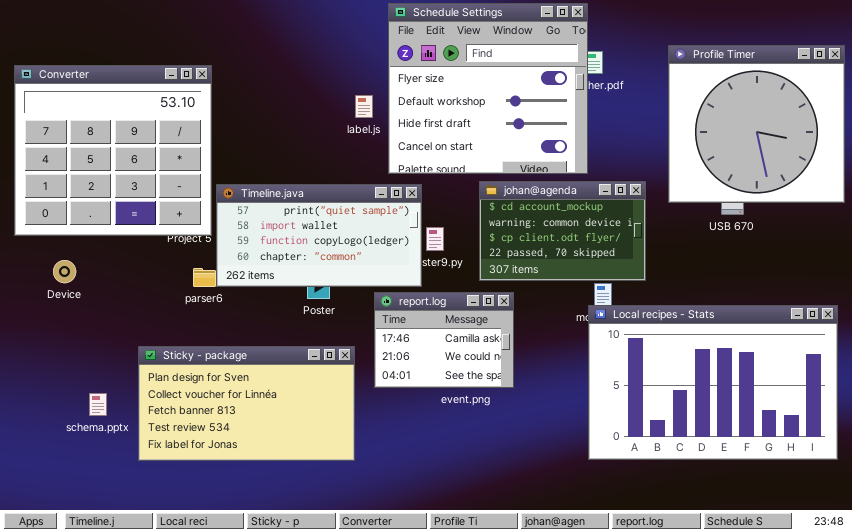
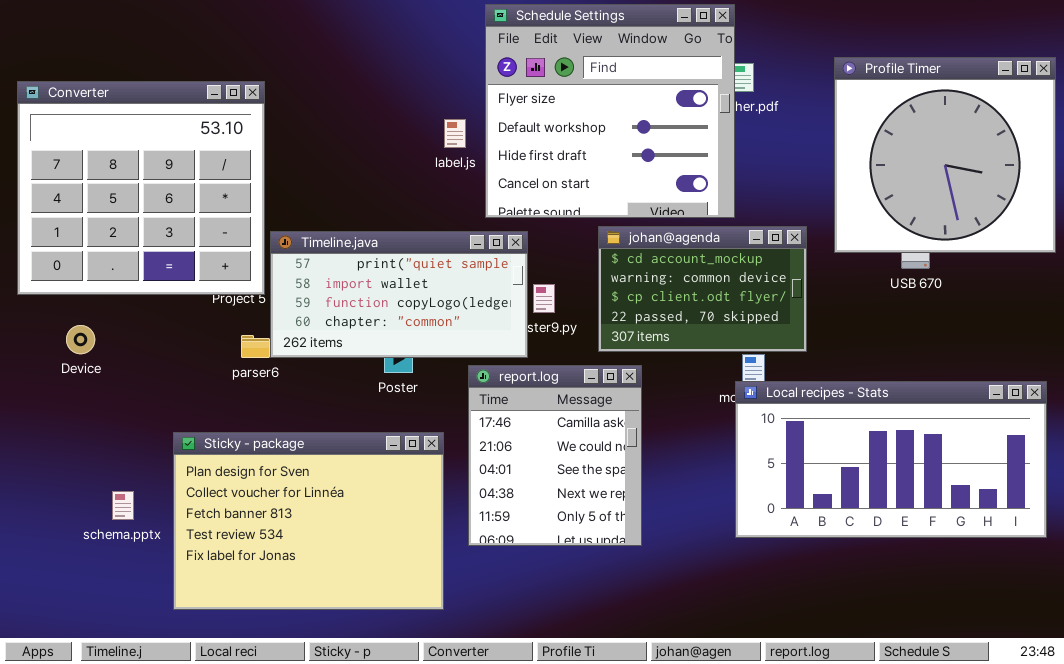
report.log: [374,292,514,388] -> [468,365,642,546], resized
Local recipes - Stats: [588,305,838,460] -> [735,381,1047,538], resized
Sticky - package: [138,346,355,461] -> [173,432,444,610], resized

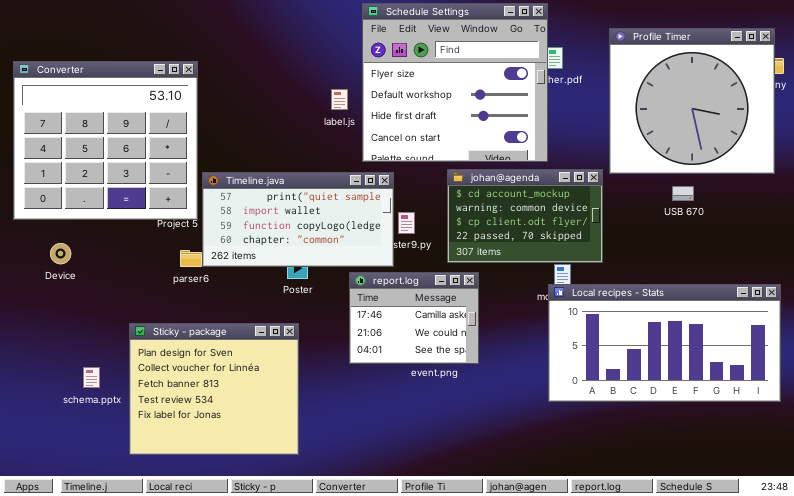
Profile Timer: [834,57,1056,253] -> [609,28,775,174], moved
report.log: [468,365,642,546] -> [349,272,479,364], resized
Sticky - package: [173,432,444,610] -> [129,323,299,455], resized

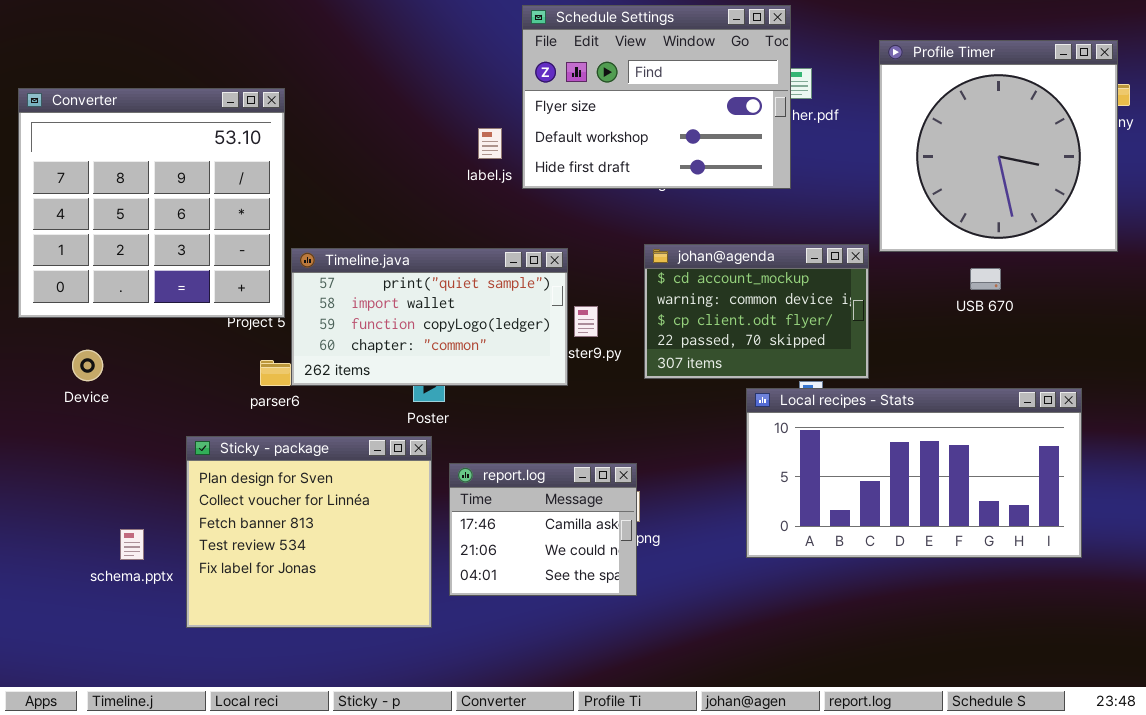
Schedule Settings: [362,3,548,162] -> [522,5,791,189], resized
report.log: [349,272,479,364] -> [449,463,637,596], moved
Local recipes - Stats: [548,284,781,402] -> [746,388,1082,558], moved
Sticky - package: [129,323,299,455] -> [186,436,432,628], moved

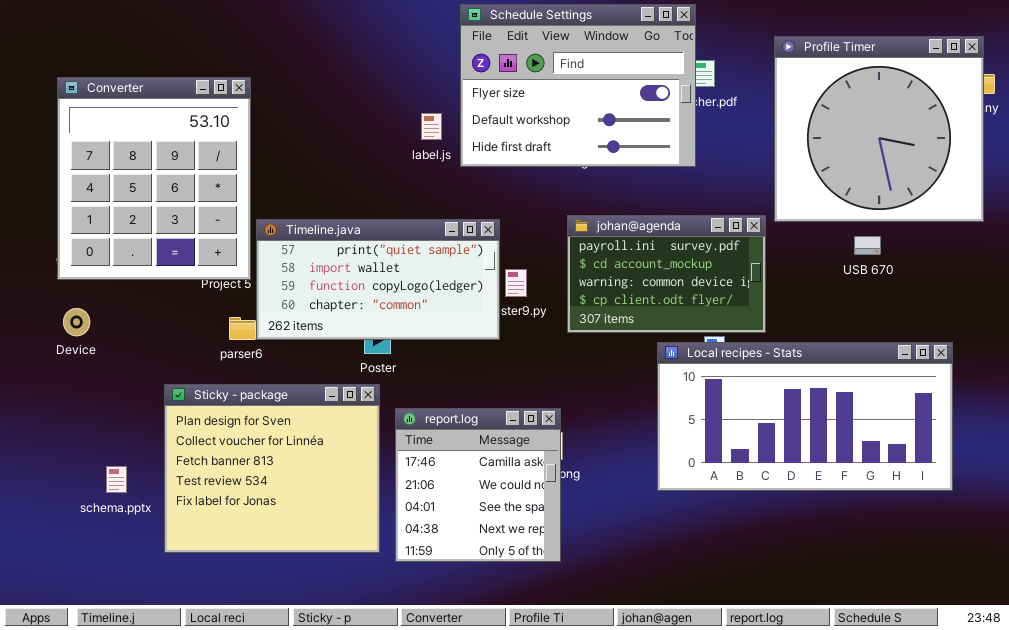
Converter: [18,88,285,318] -> [57,77,251,280], resized
johan@agenda: [644,244,869,379] -> [567,215,766,333], scrolled up 1 row
report.log: [449,463,637,596] -> [395,408,561,562], resized

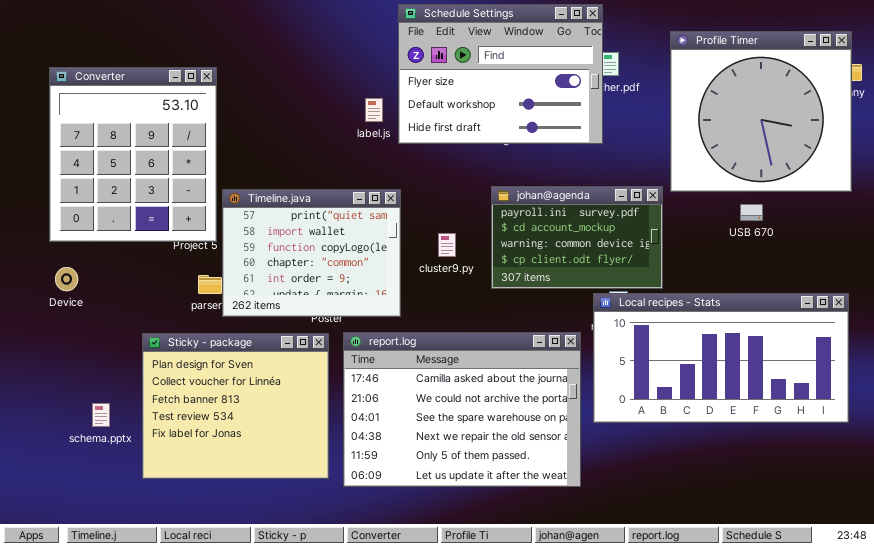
Timeline.java: [256,219,500,340] -> [222,189,401,317], resized
Local recipes - Stats: [657,342,953,491] -> [593,293,849,423], moved
report.log: [395,408,561,562] -> [343,332,581,487], resized

